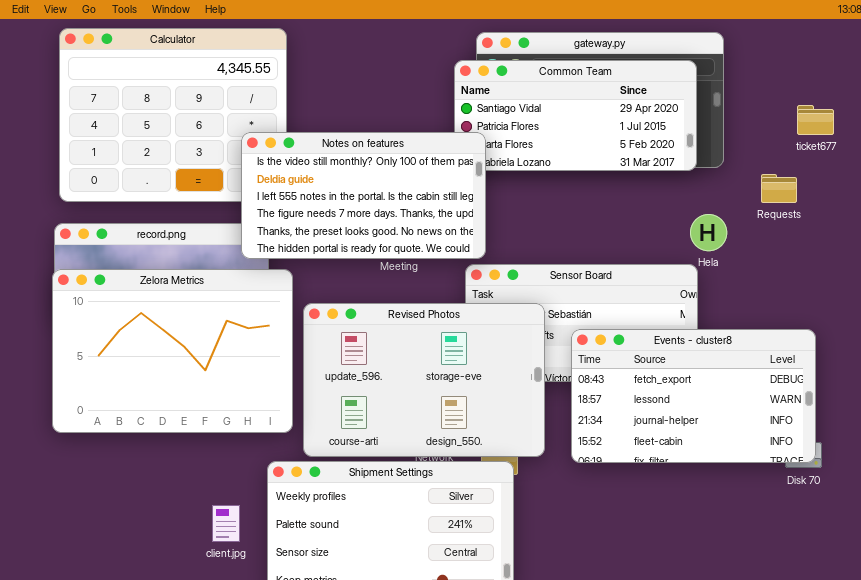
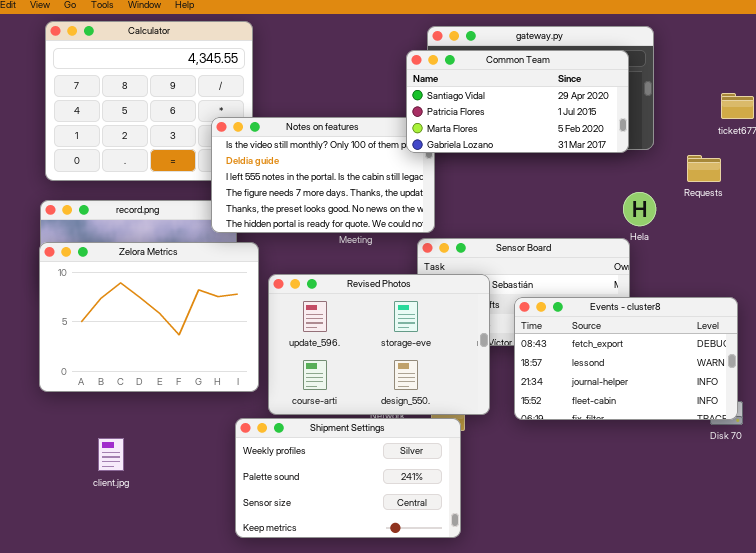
Common Team: [454,60,697,171] -> [406,50,629,153], raised
client.jpg: [212,505,240,542] -> [98,438,124,471], moved

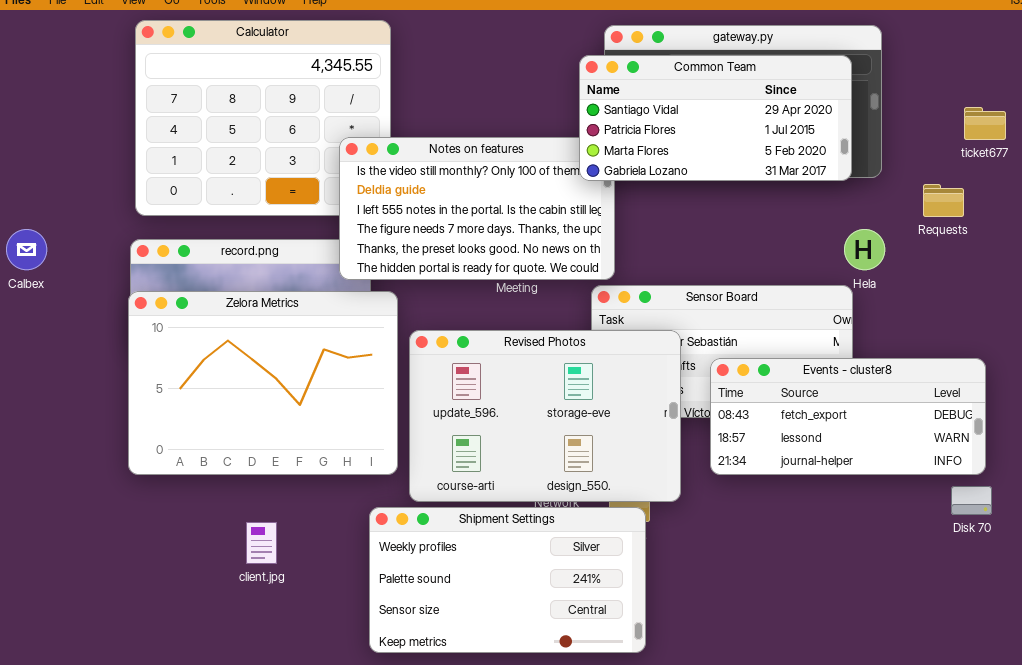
Events - cluster8: [514,297,738,420] -> [710,358,986,475], resized
client.jpg: [98,438,124,471] -> [246,522,277,564], moved

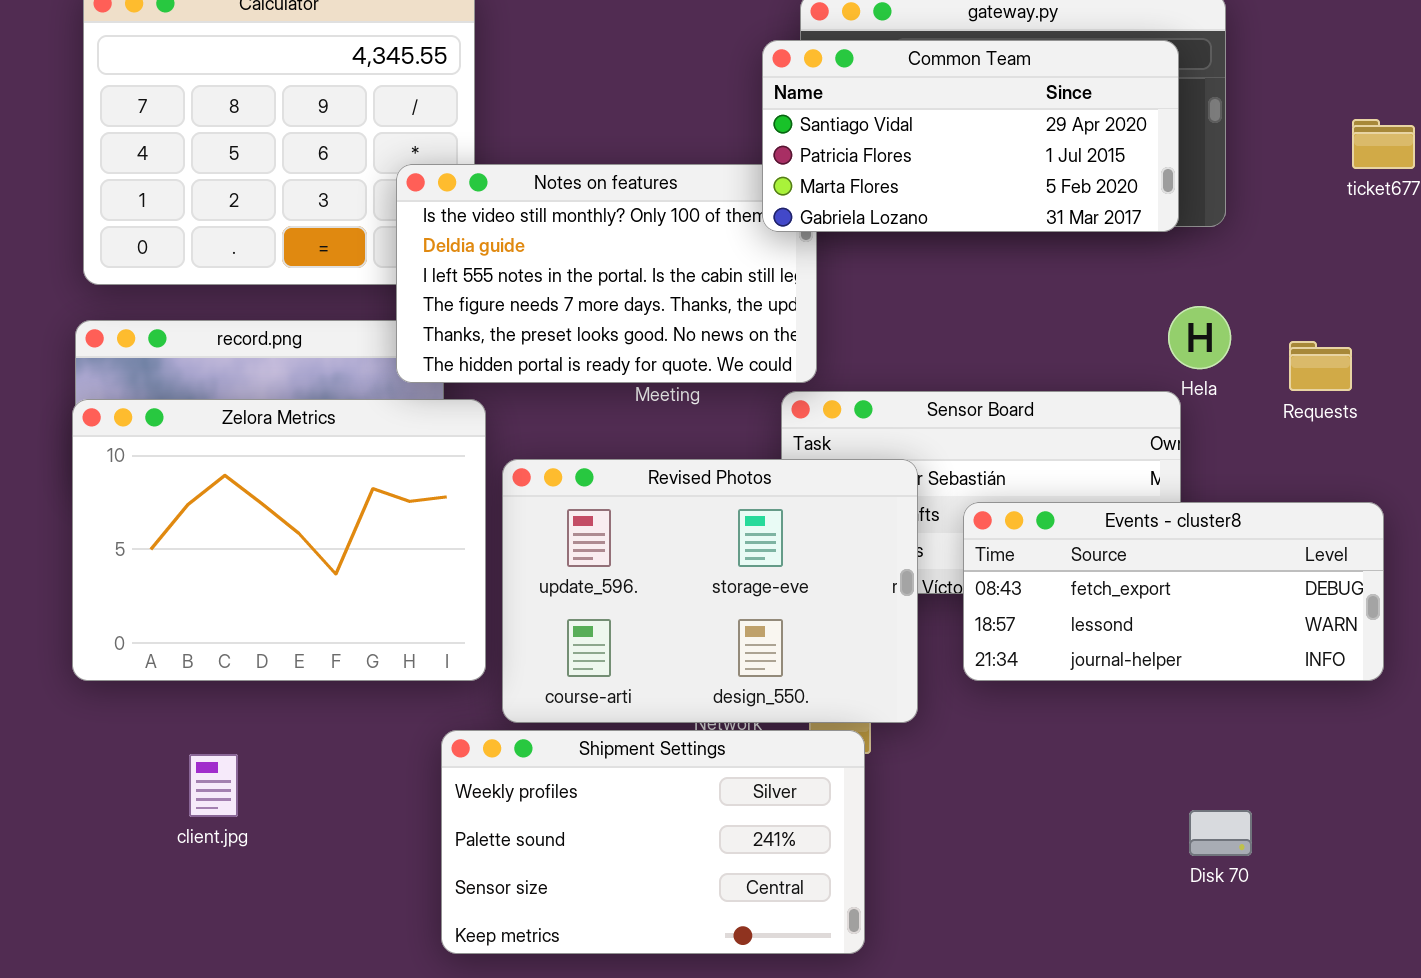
Requests: [923,184,964,217] -> [1289,341,1352,391], moved
Disk 70: [951,486,992,515] -> [1189,810,1252,856], moved
client.jpg: [246,522,277,564] -> [189,754,238,817], moved

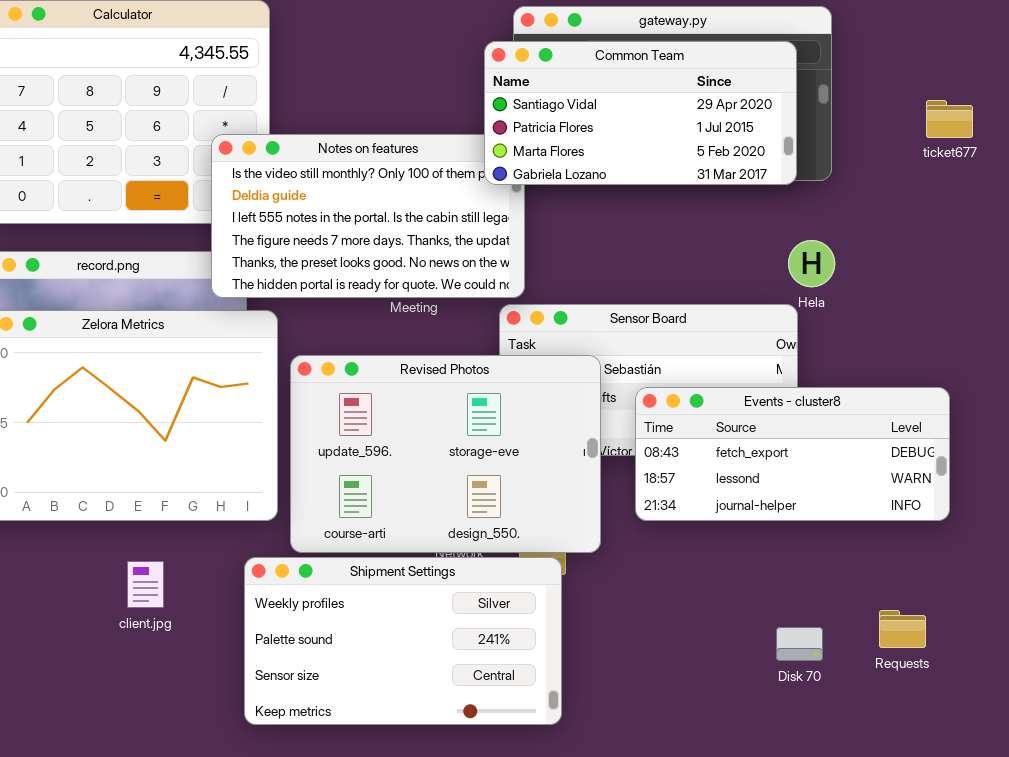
Requests: [1289,341,1352,391] -> [879,610,926,648], moved
client.jpg: [189,754,238,817] -> [127,561,164,608], moved
Disk 70: [1189,810,1252,856] -> [776,627,823,661], moved

